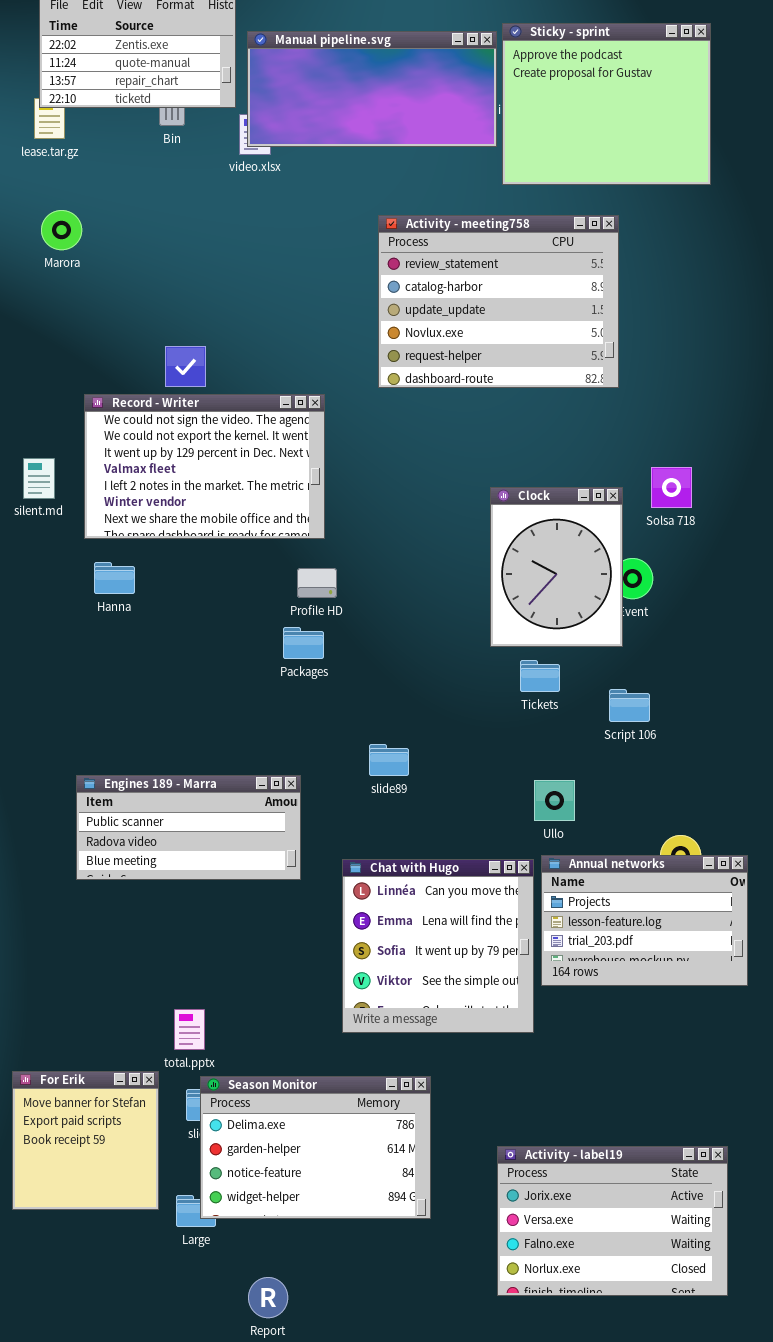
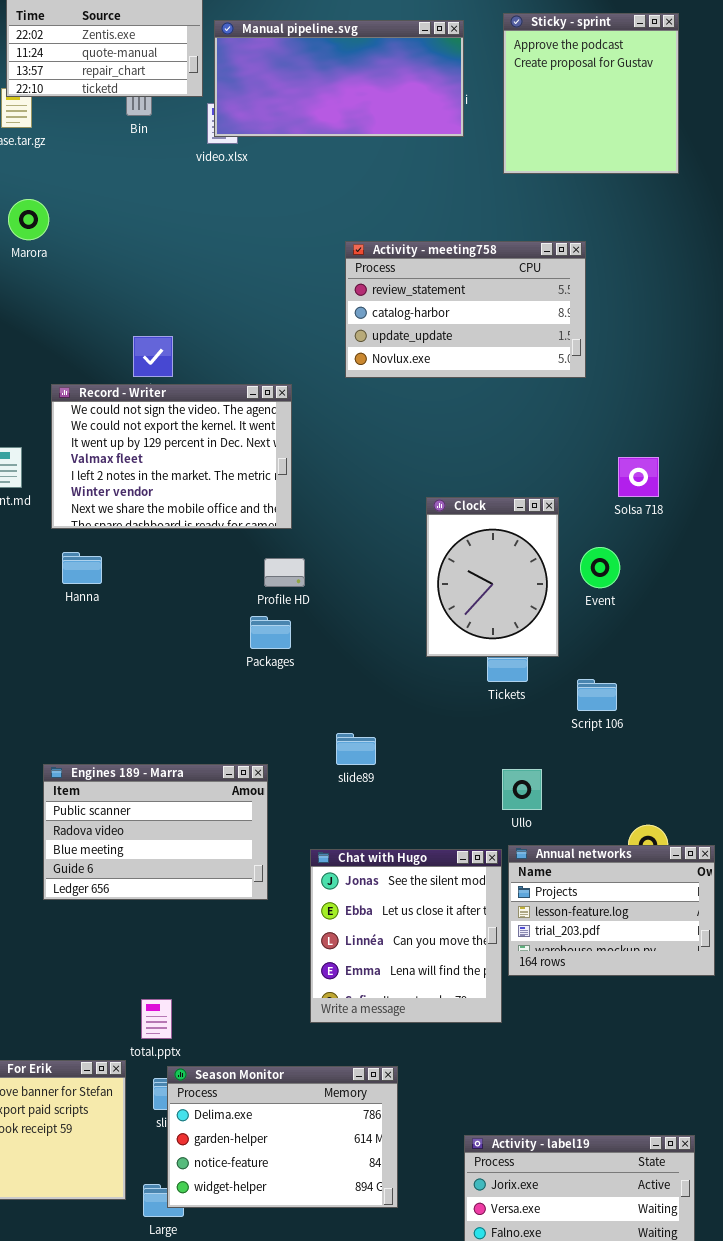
Sticky - sprint: [502,23,711,185] -> [503,13,679,174], resized
Activity - meeting758: [378,215,619,388] -> [345,241,586,378], resized
Clock: [490,487,623,647] -> [426,497,559,657], moved
Engines 189 - Marra: [76,775,301,880] -> [43,764,268,900], resized
Chat with Hugo: [342,859,534,1033] -> [310,849,502,1023], scrolled up 2 rows

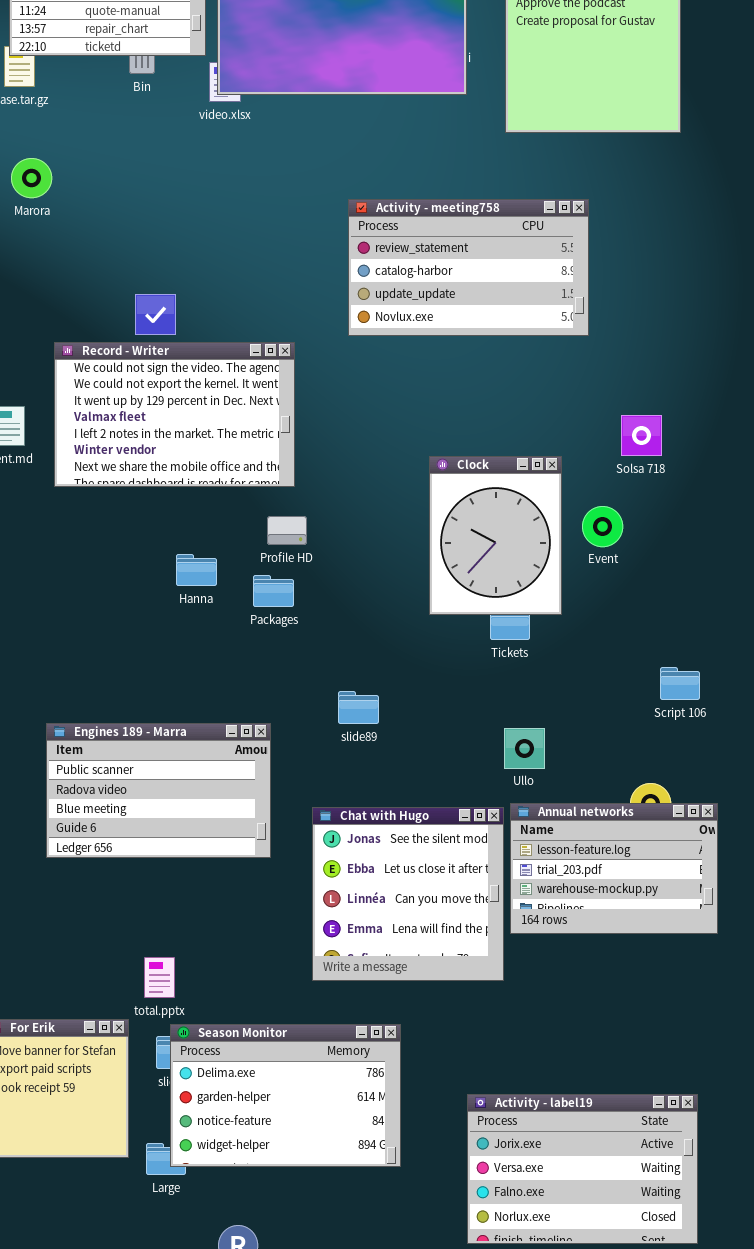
Hanna: [62,552,102,584] -> [176,554,217,586], moved
Script 106: [577,679,617,711] -> [660,667,700,700], moved
Annual networks: [508,845,715,976] -> [510,803,718,934], scrolled down 1 row

